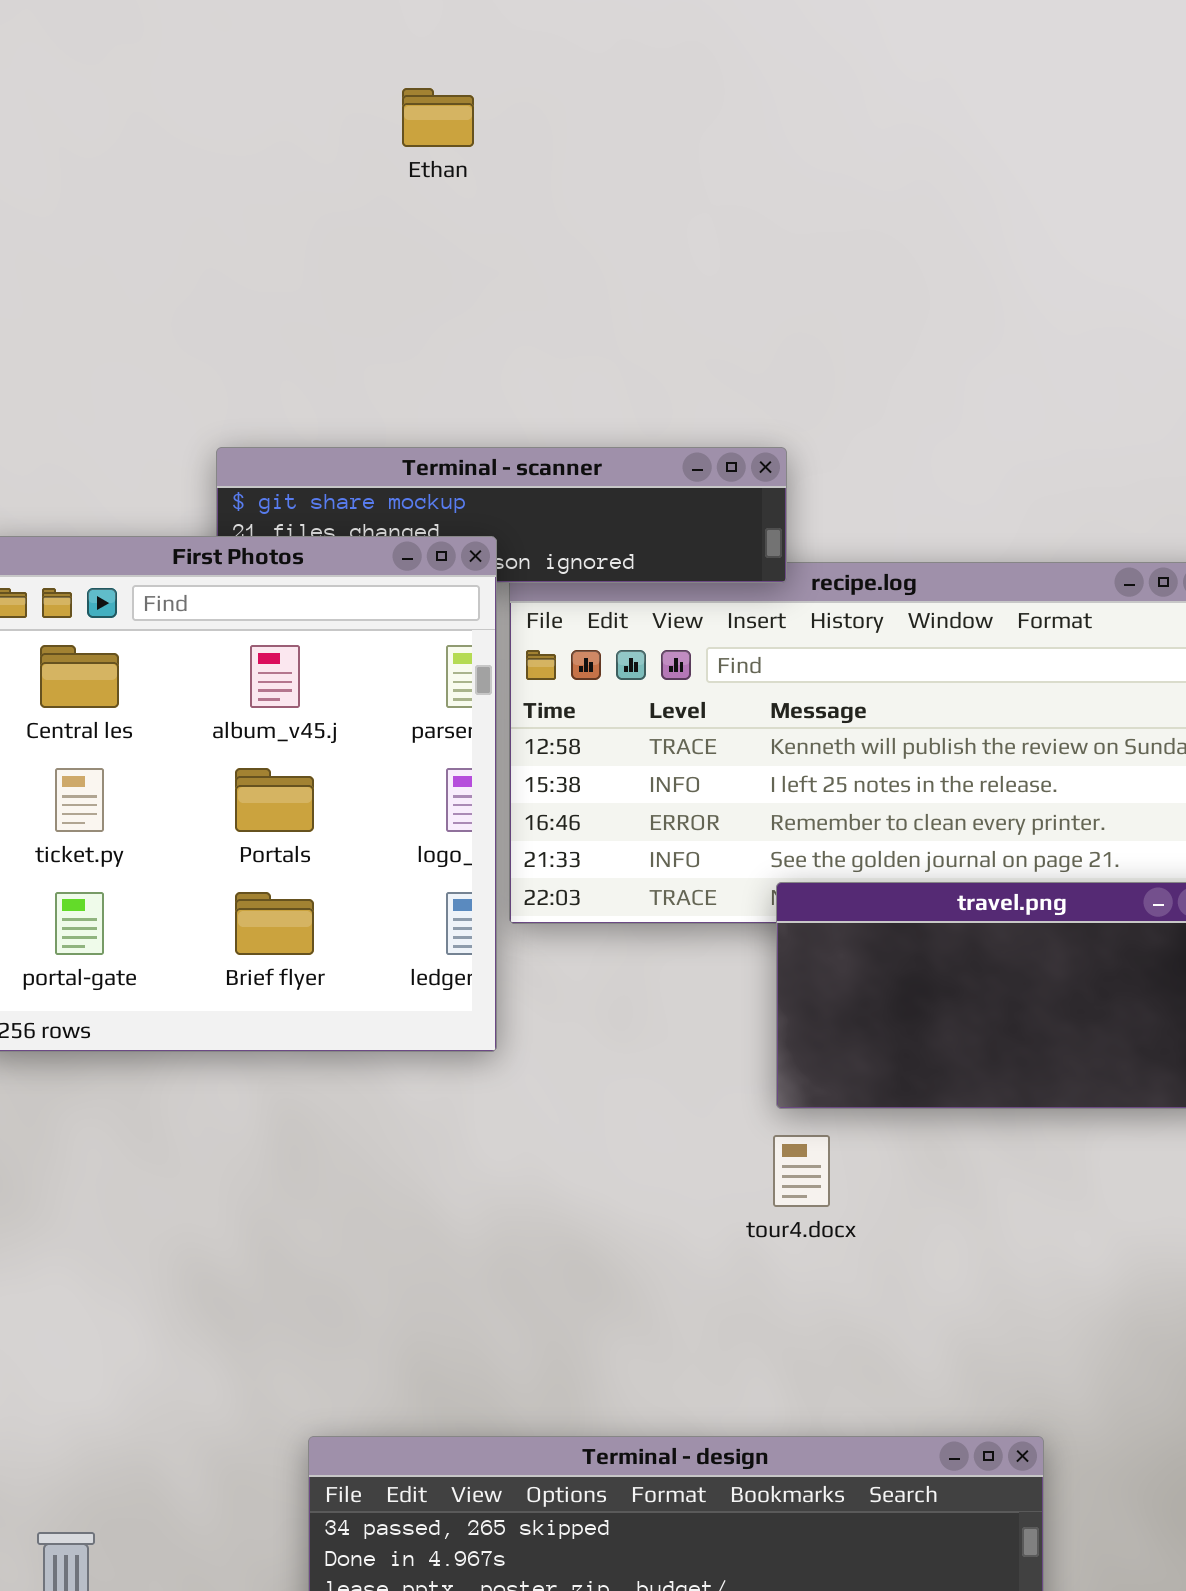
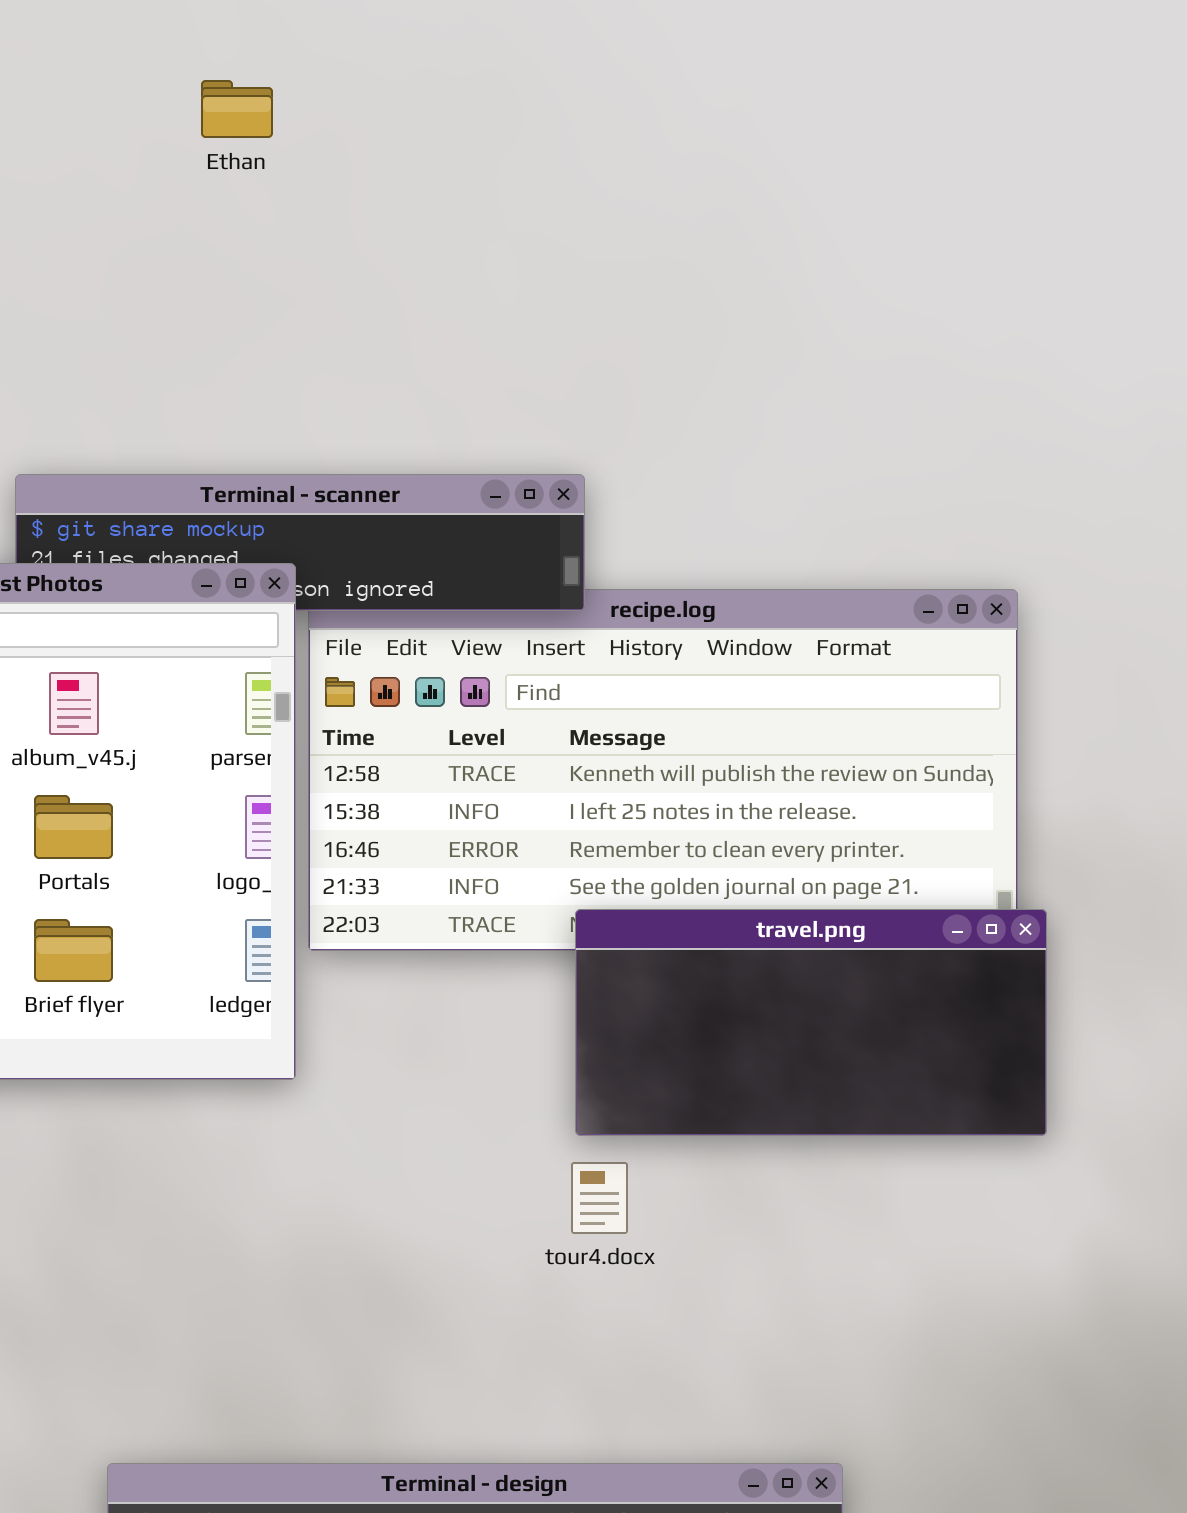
Ethan: [402,88,474,147] -> [201,80,273,138], moved

